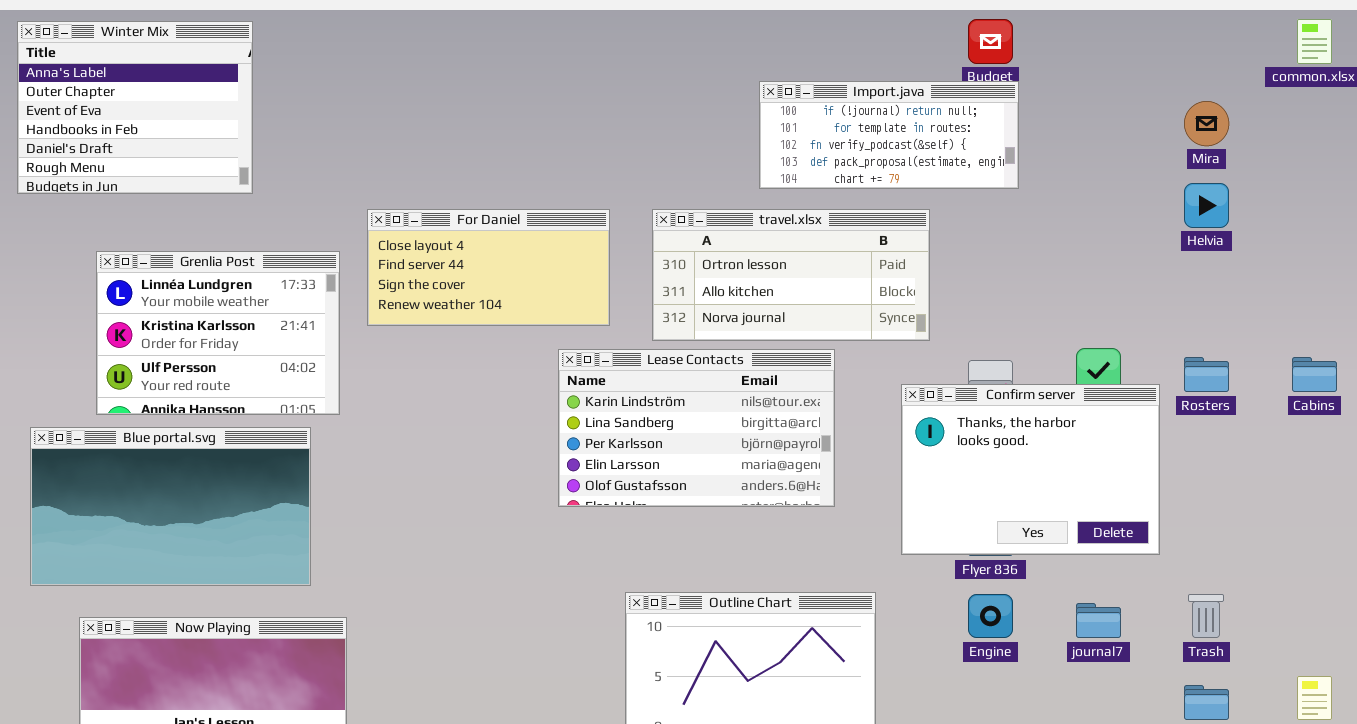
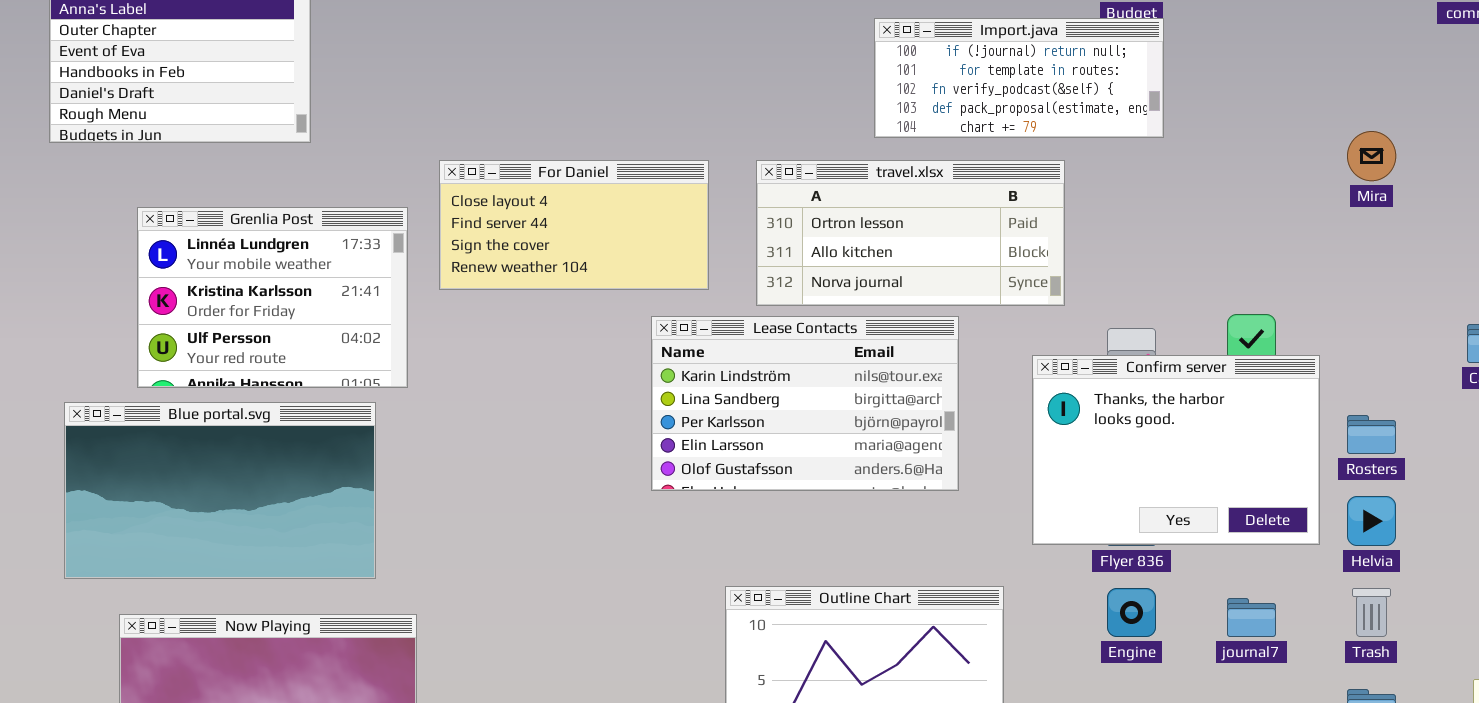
Mira: [1184,101,1229,146] -> [1347,131,1396,181], moved
Helvia: [1184,183,1229,228] -> [1347,496,1396,546], moved
Rosters: [1184,357,1229,392] -> [1347,415,1396,454], moved

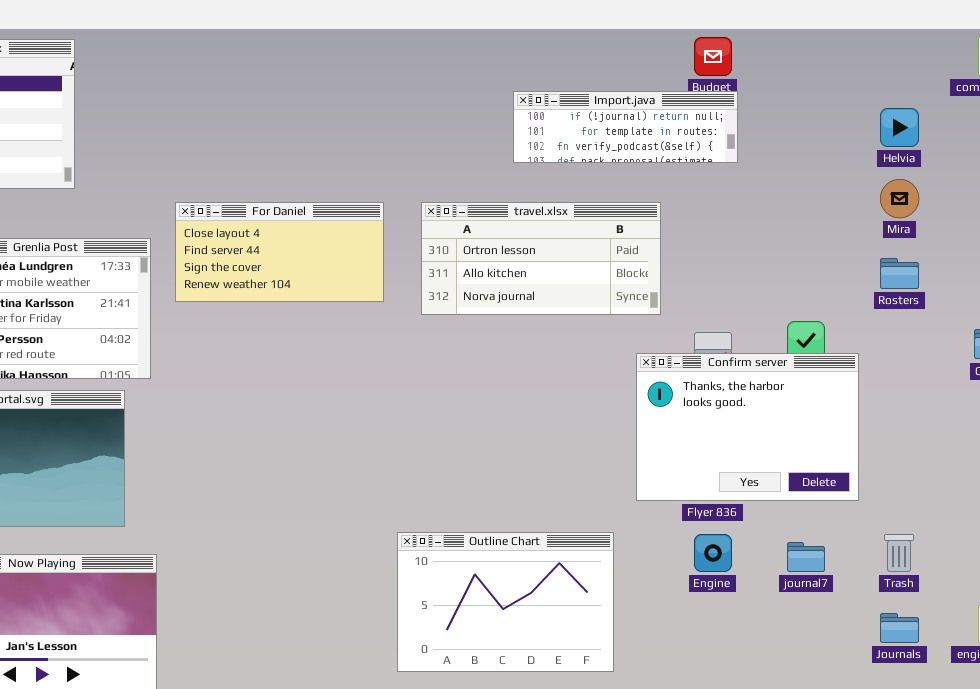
Import.java: [874,18,1164,138] -> [513,91,738,163], resized
Lease Contacts: [651,316,959,491] -> none, closed
Rosters: [1347,415,1396,454] -> [880,258,919,289], moved
Helvia: [1347,496,1396,546] -> [880,108,919,147], moved

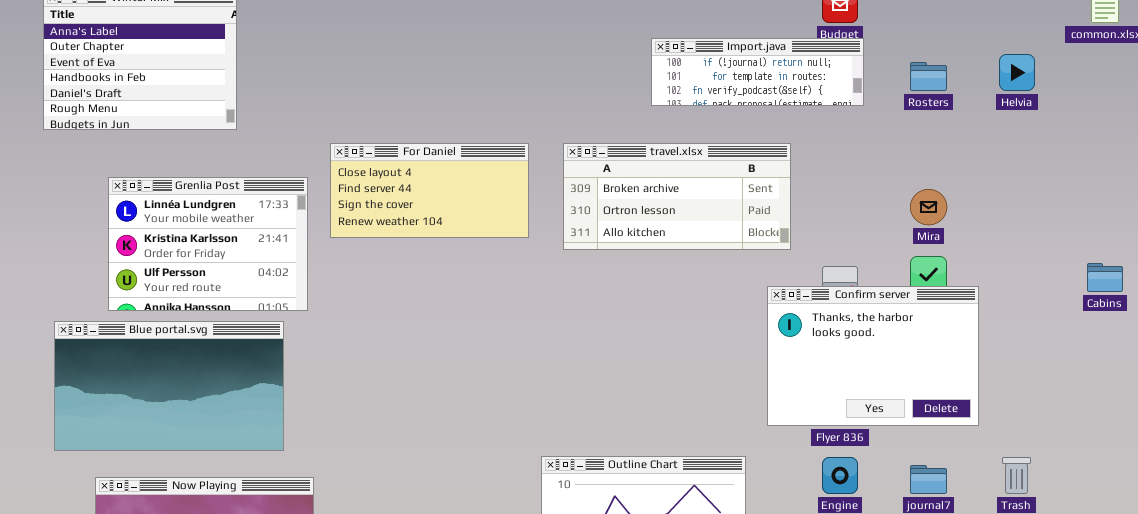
Mira: [880,179,919,218] -> [910,189,947,225], moved
travel.xlsx: [421,202,661,315] -> [563,143,791,250], scrolled up 1 row
Rosters: [880,258,919,289] -> [910,62,947,91], moved

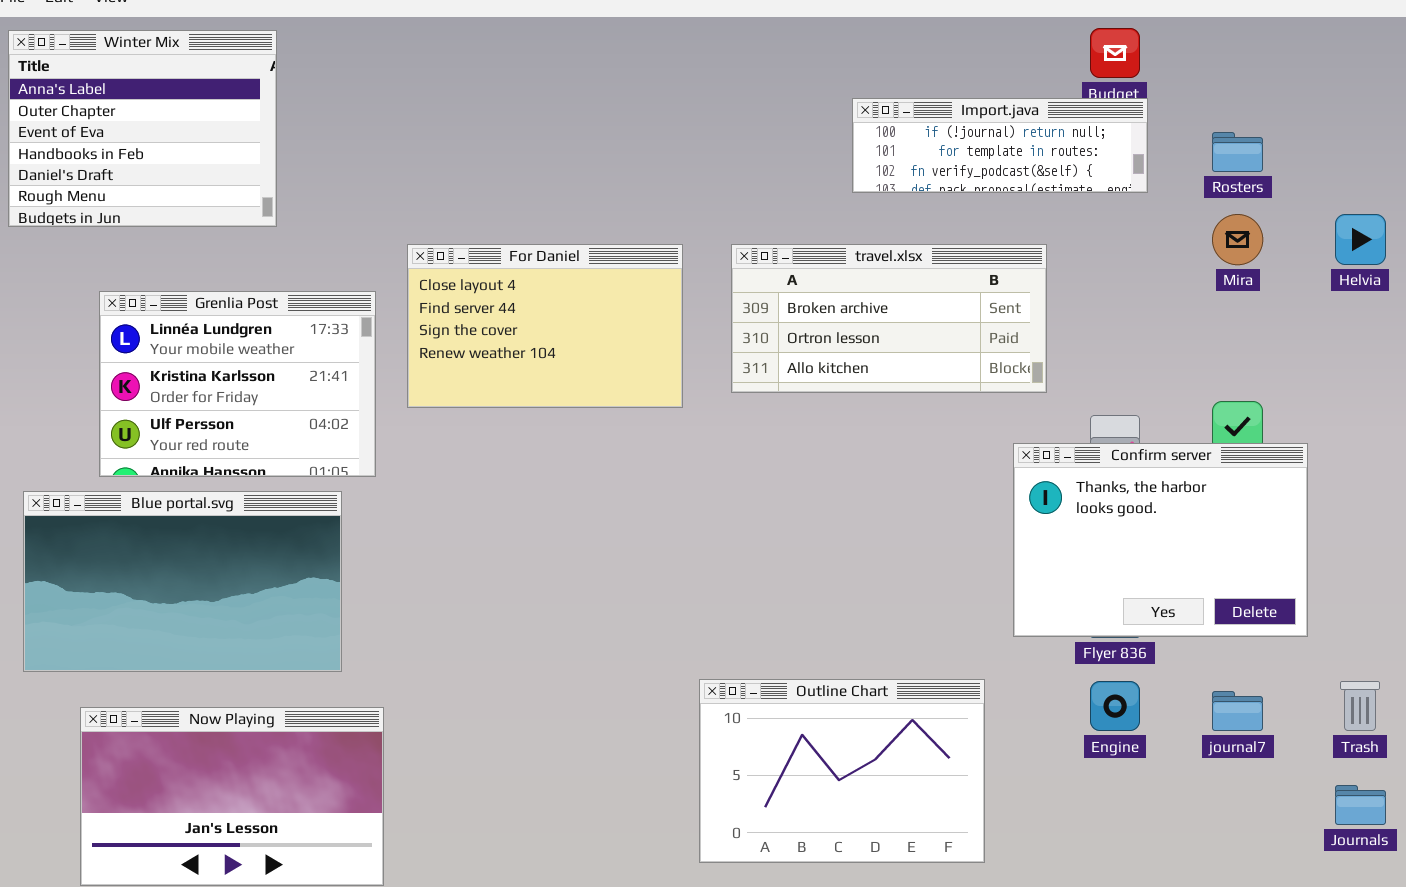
Helvia: [999,54,1035,91] -> [1335,214,1386,265], moved
For Daniel: [330,143,529,238] -> [407,244,683,408], resized
Mira: [910,189,947,225] -> [1212,214,1263,265], moved

